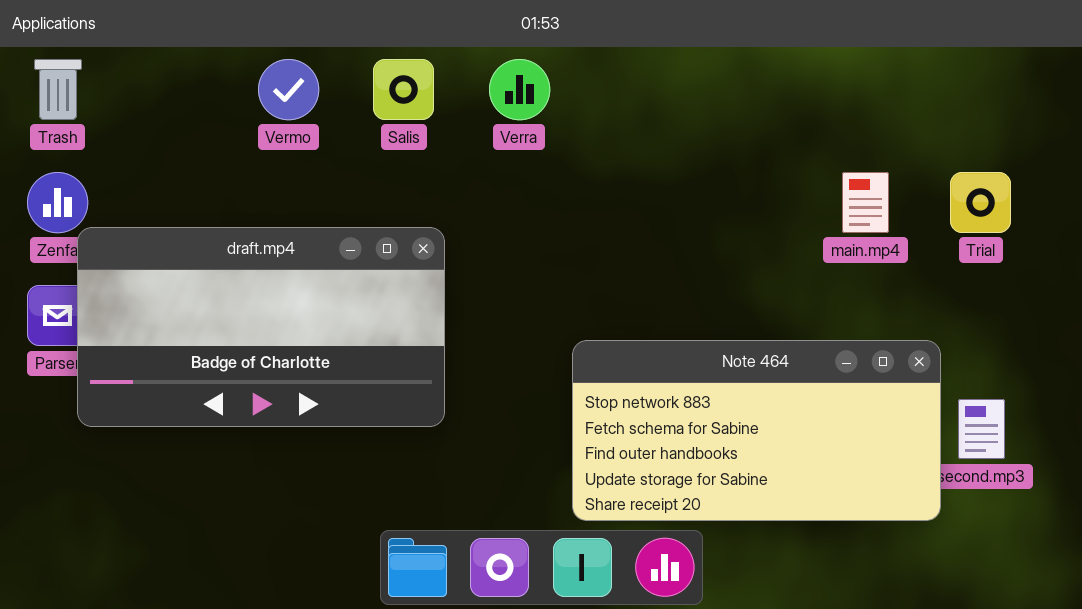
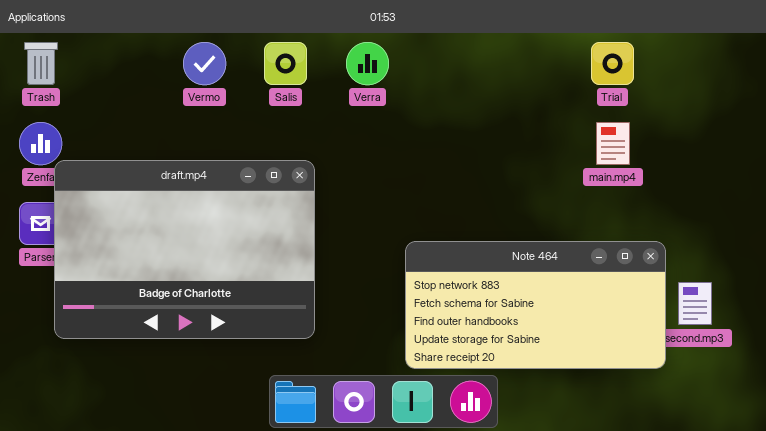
Trial: [950,172,1011,233] -> [591,42,634,85], moved
draft.mp4: [77,227,445,427] -> [54,160,315,339], resized

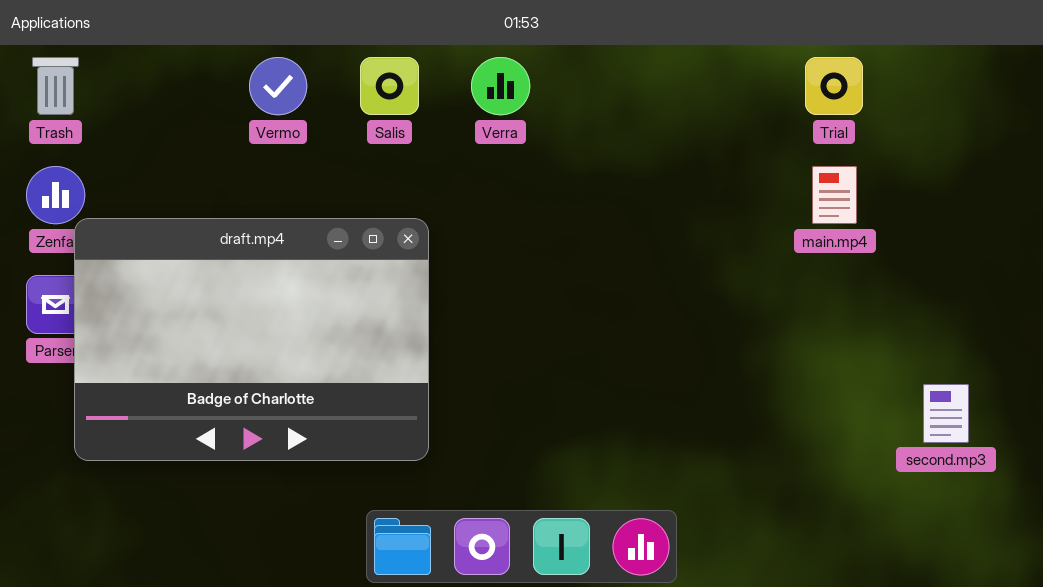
Note 464: [405,241,666,369] -> none, closed

